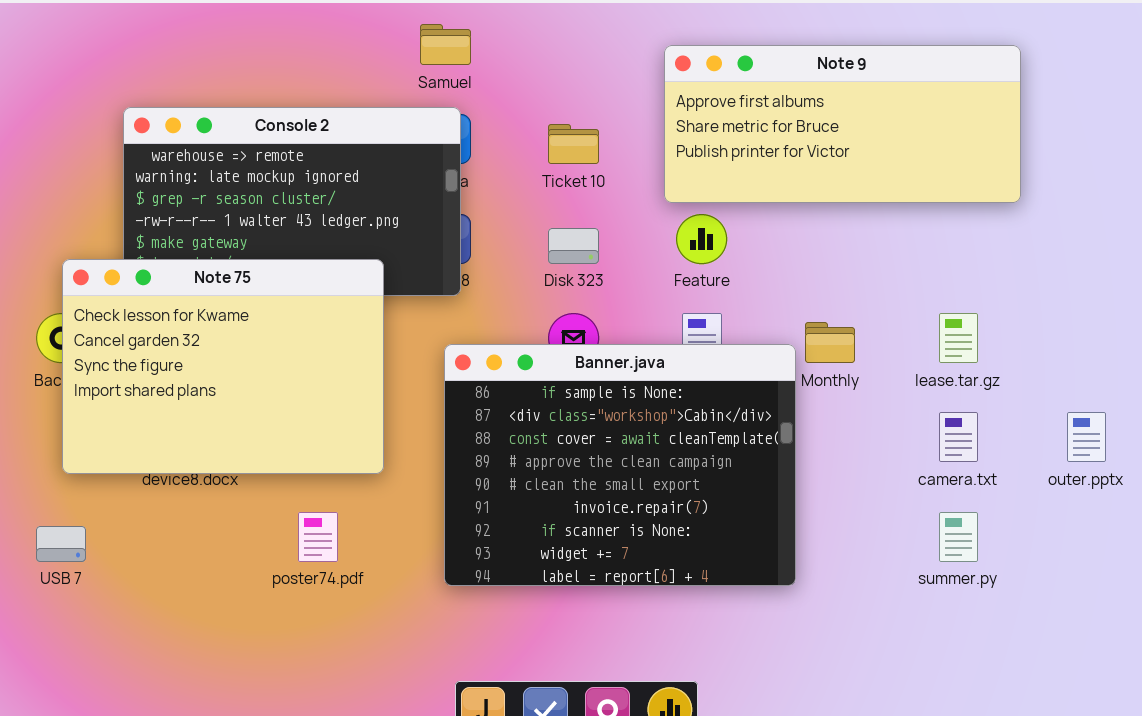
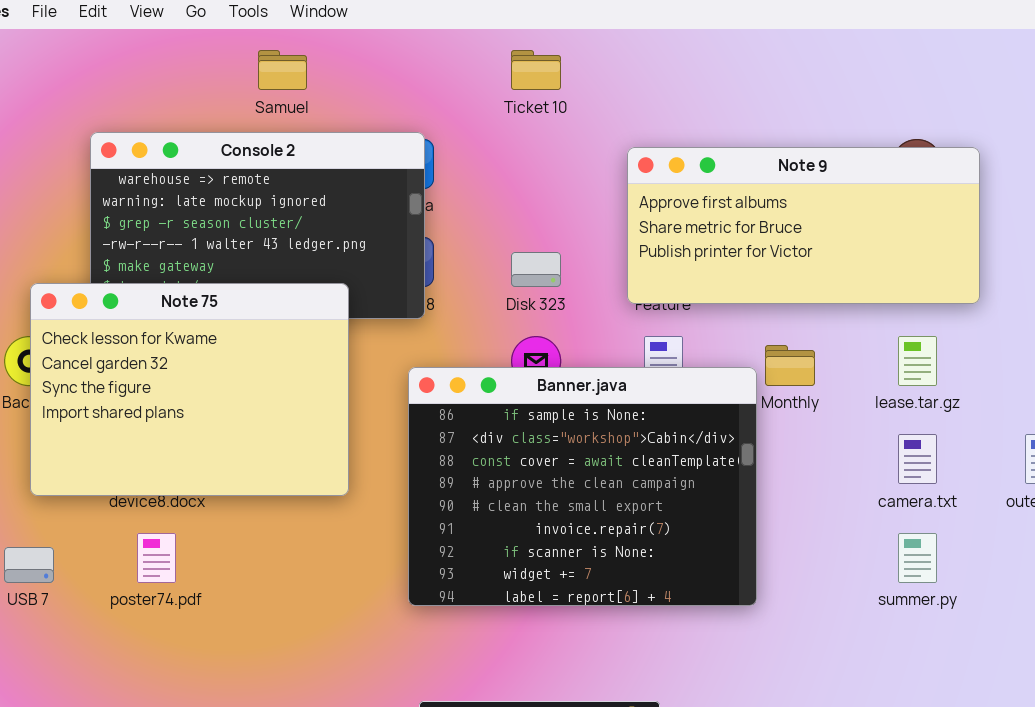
Samuel: [420,24,471,65] -> [258,50,307,90], moved
Note 9: [664,45,1021,203] -> [627,147,980,304], moved
Ticket 10: [548,124,599,164] -> [511,50,561,90], moved
poster74.pdf: [298,512,338,562] -> [137,533,176,583], moved

